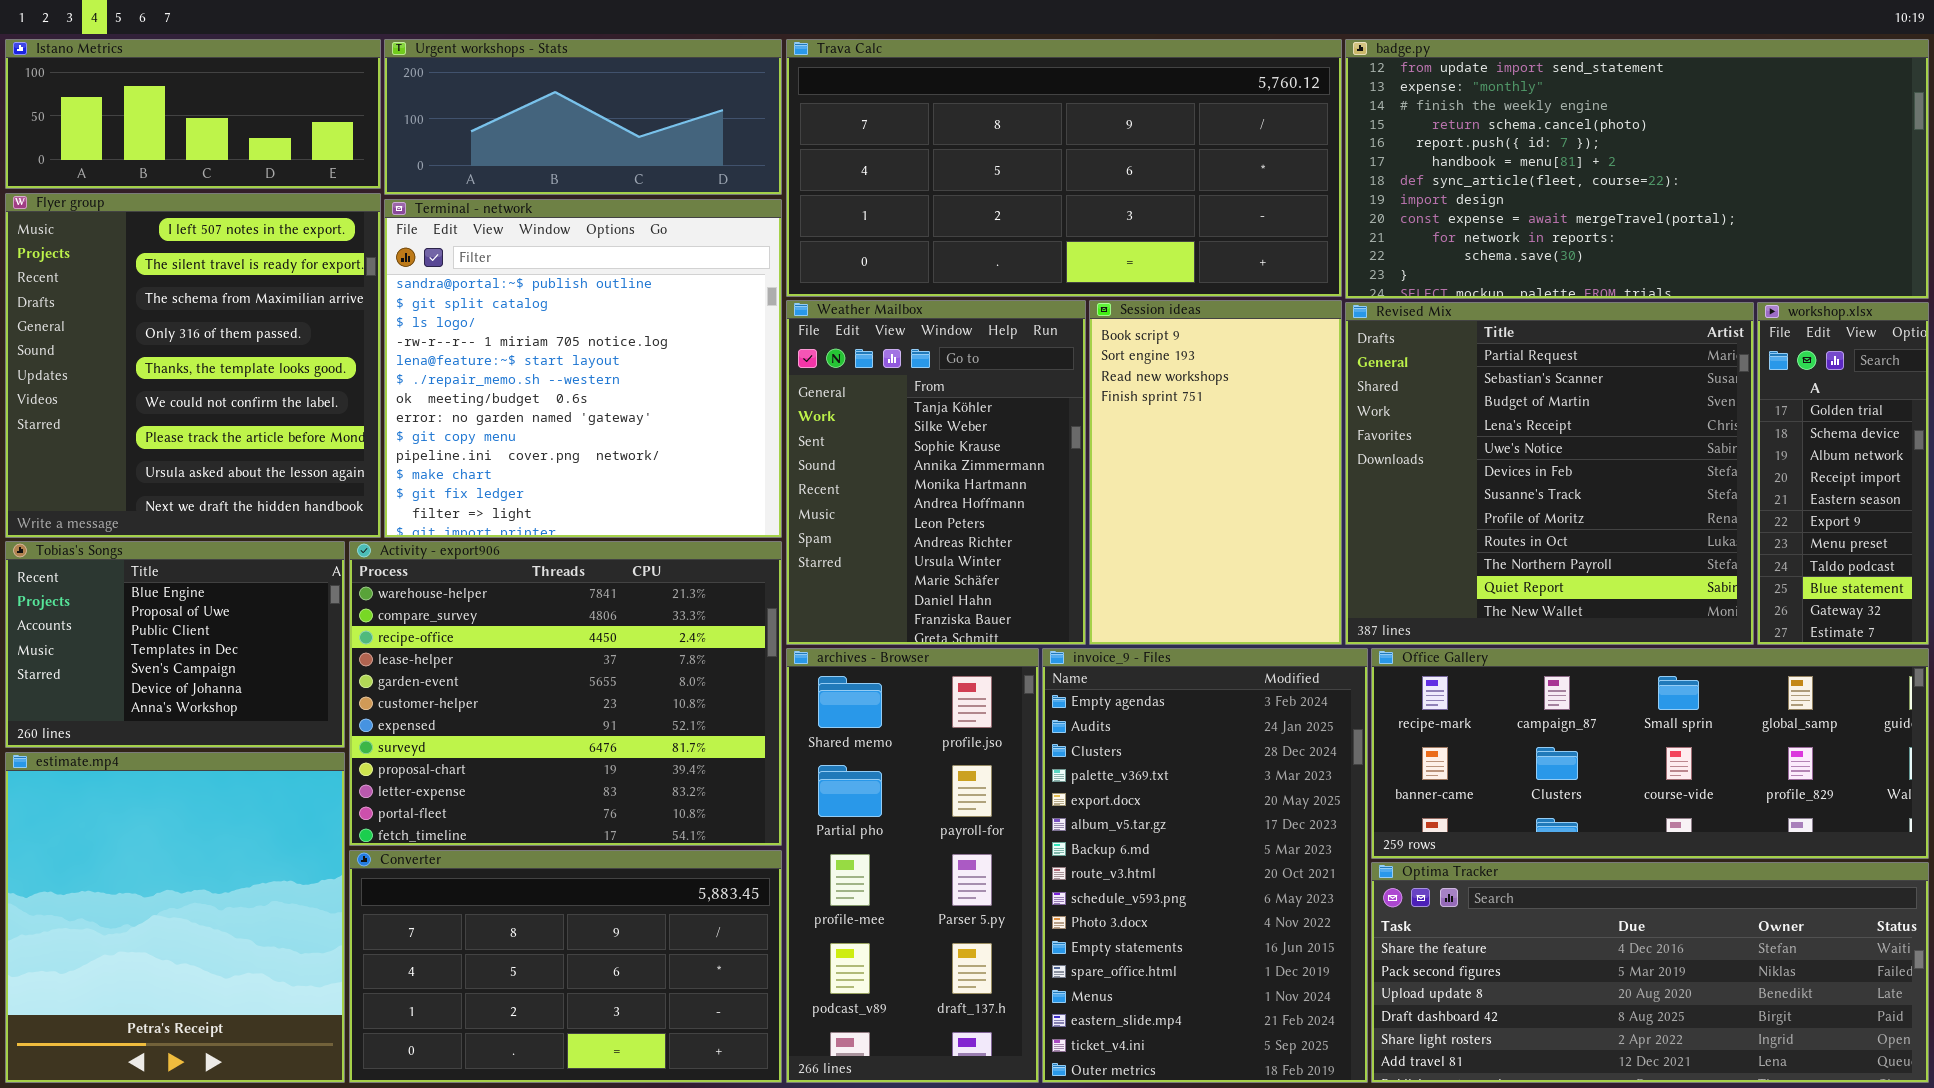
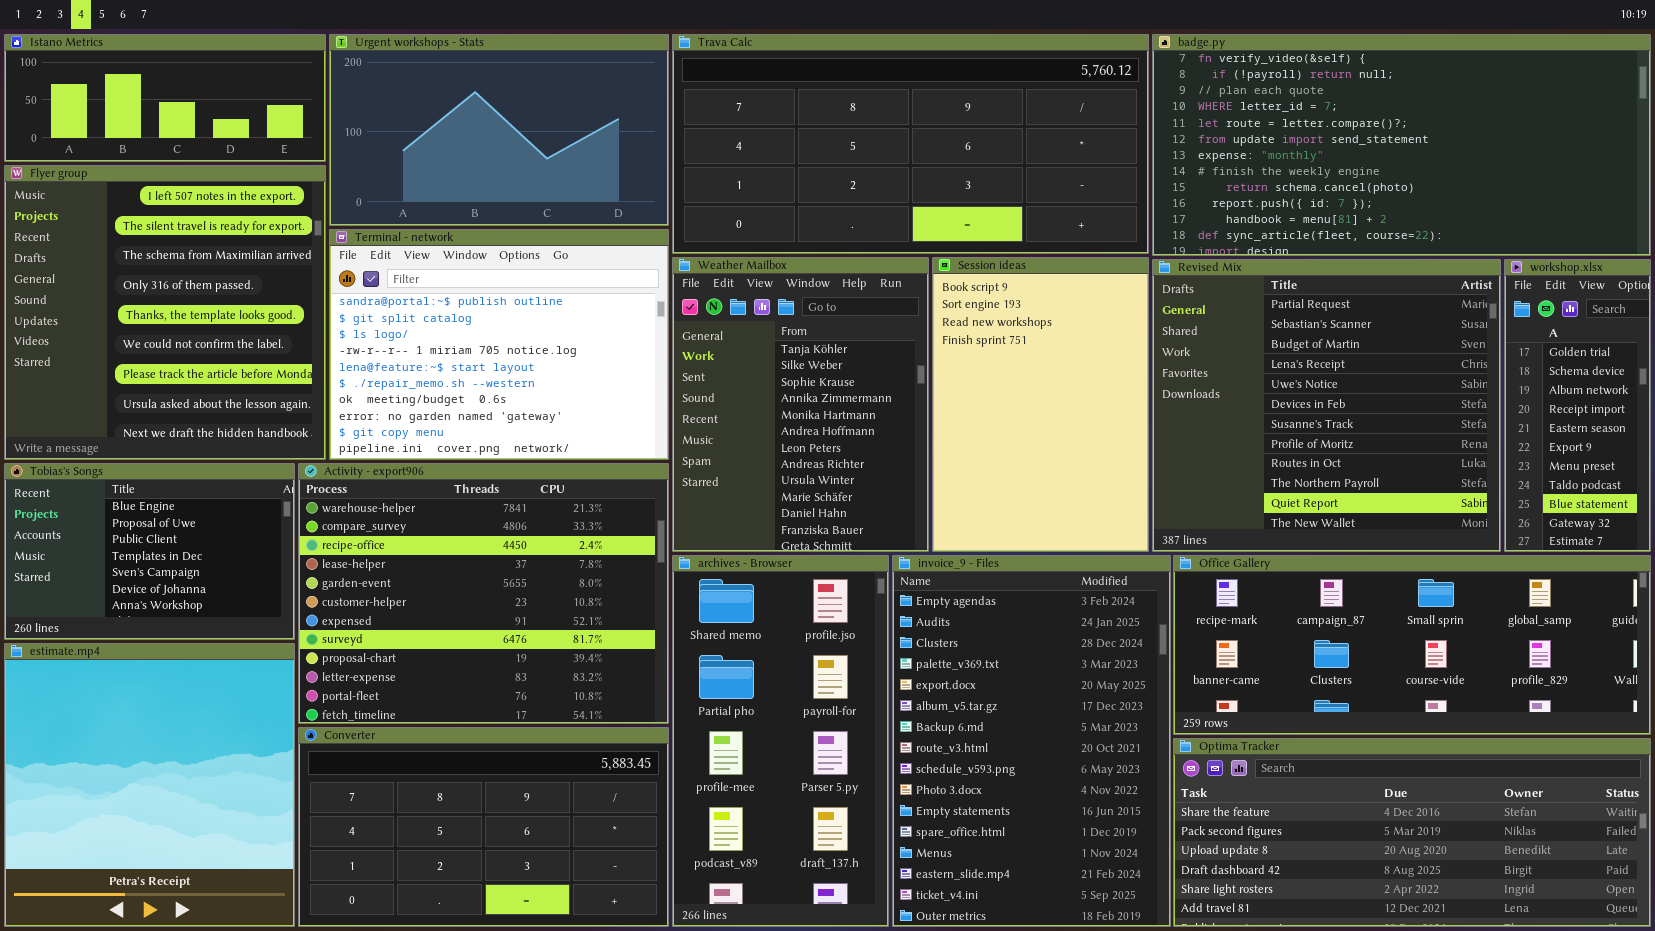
Urgent workshops - Stats: [384,39,782,195] -> [329,34,669,226], resized
badge.py: [1345,39,1929,299] -> [1152,34,1651,256], scrolled up 5 rows
Terminal - network: [384,199,782,538] -> [329,229,669,460], resized

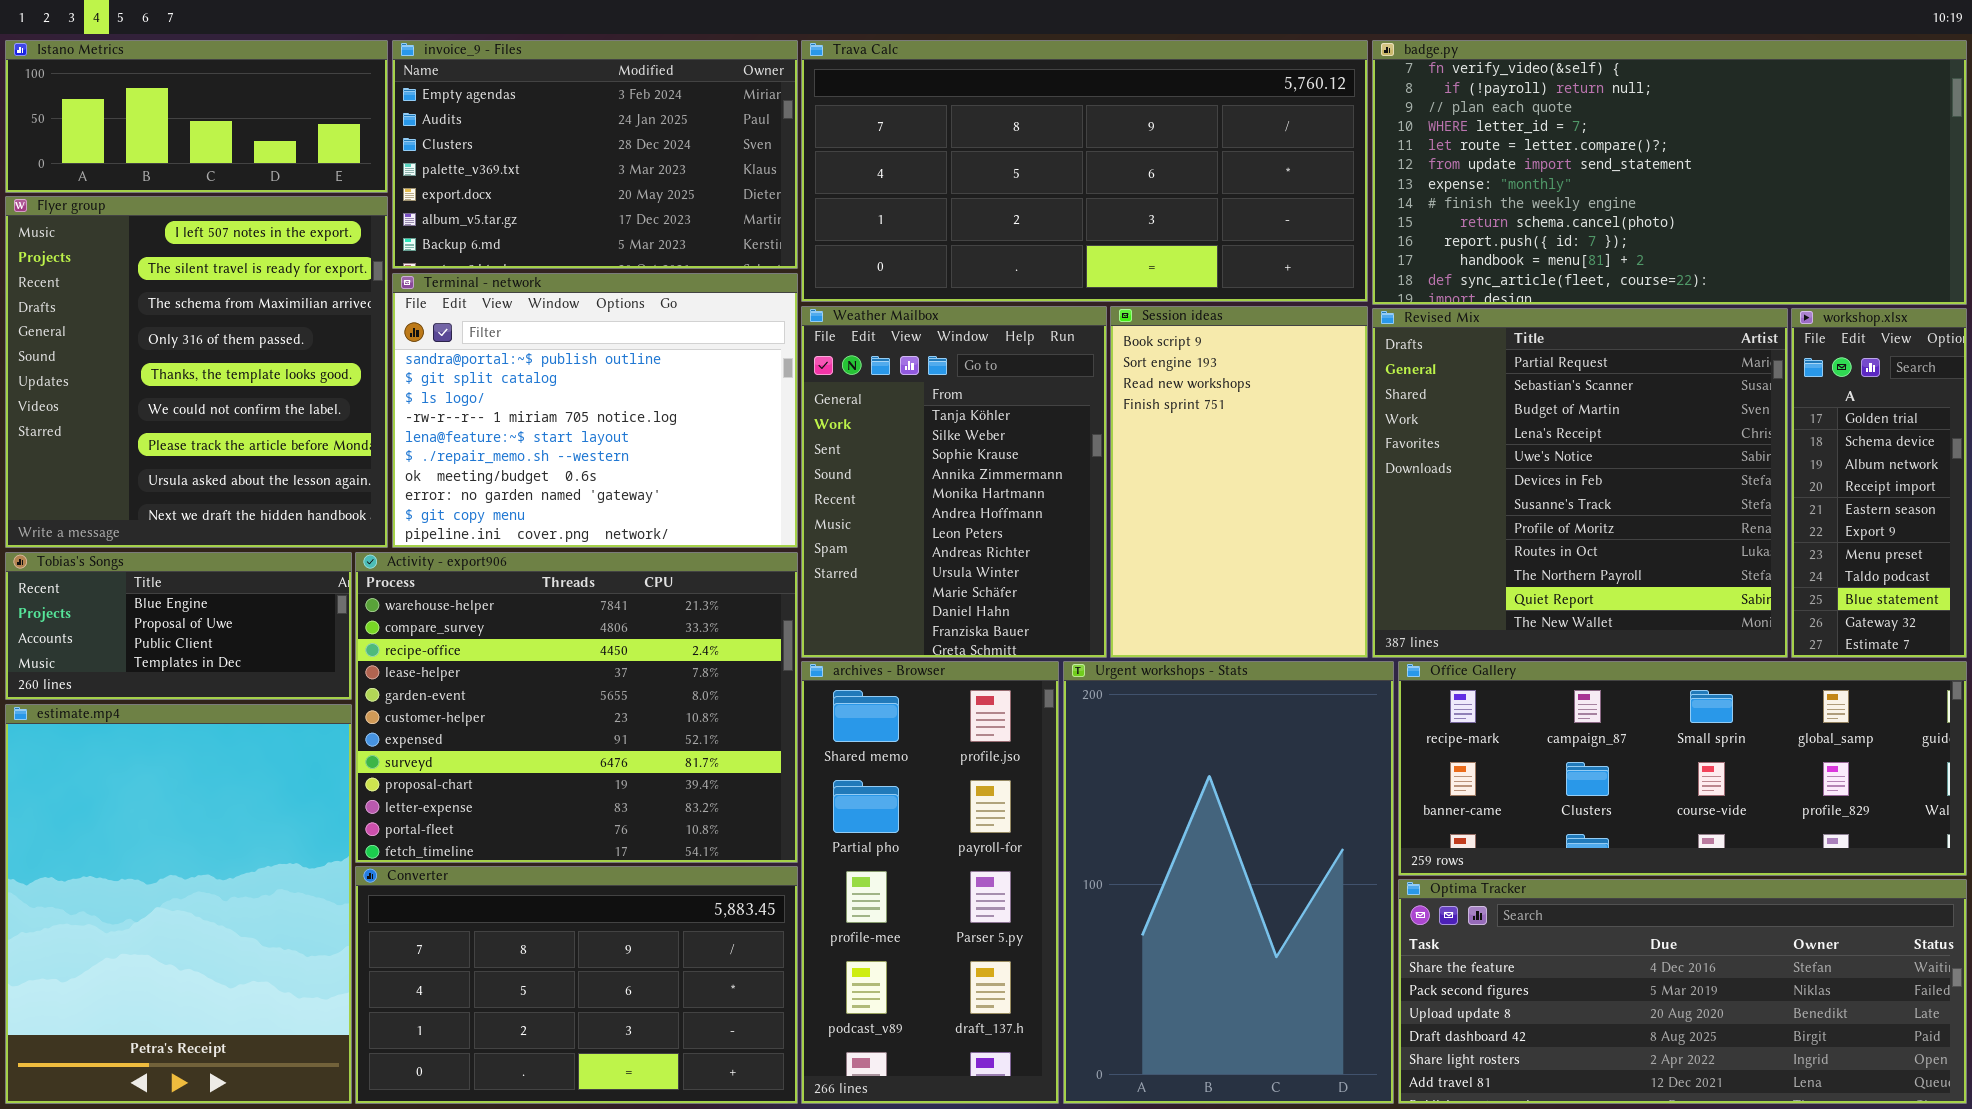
Urgent workshops - Stats: [329,34,669,226] -> [1063,661,1394,1104], moved, resized
Tobias's Songs: [4,463,295,640] -> [5,552,352,700], resized
invoice_9 - Files: [892,555,1171,927] -> [392,40,798,269], moved, resized
estimate.mp4: [4,643,295,927] -> [5,704,352,1104], resized

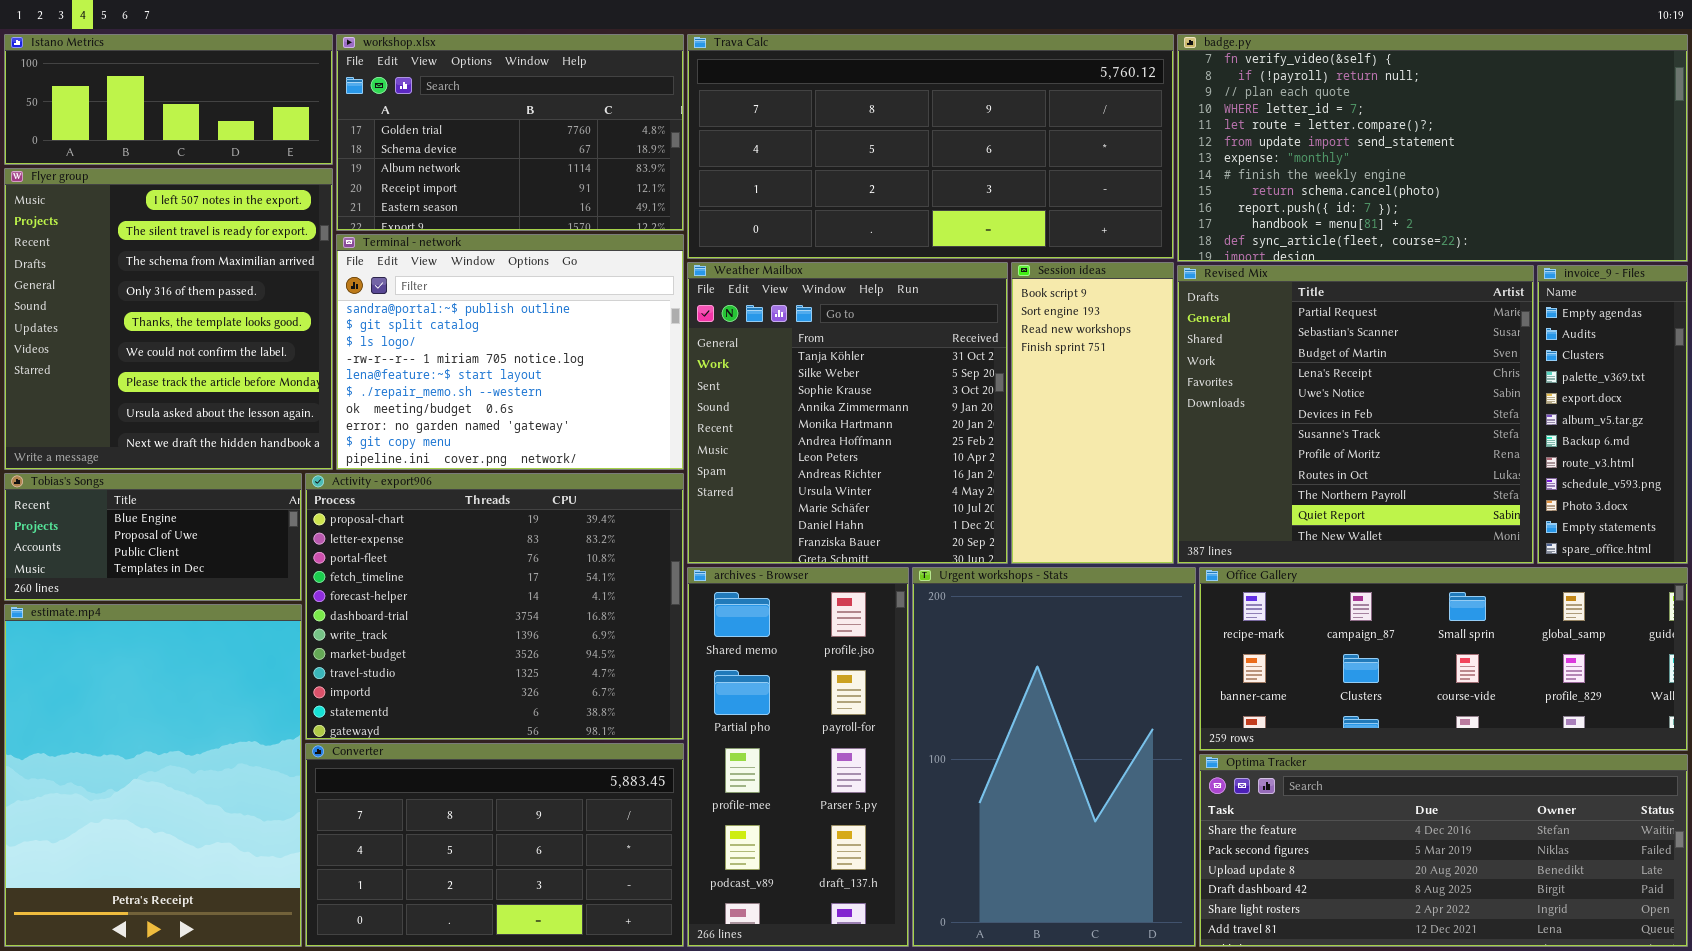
invoice_9 - Files: [392,40,798,269] -> [1537,265,1688,564], moved, resized
Weather Mailbox: [801,306,1107,658] -> [687,262,1008,564], resized
Session ideas: [1110,306,1368,658] -> [1011,262,1174,564], resized
workshop.xlsx: [1791,308,1967,658] -> [336,34,684,231], moved, resized
Activity - export906: [355,552,798,863] -> [305,473,684,740], scrolled down 8 rows

